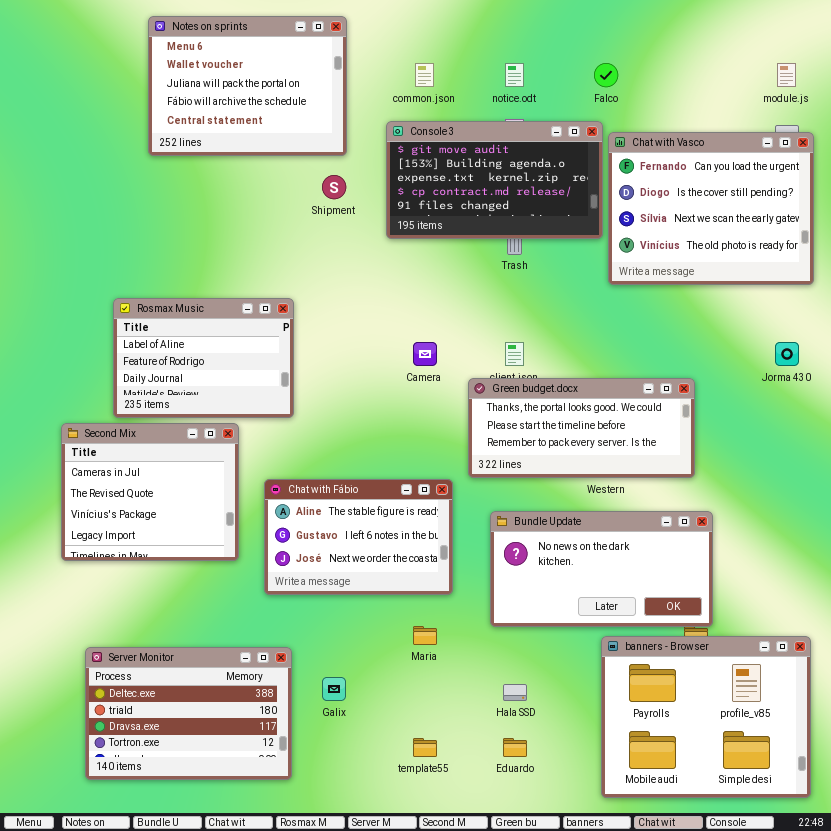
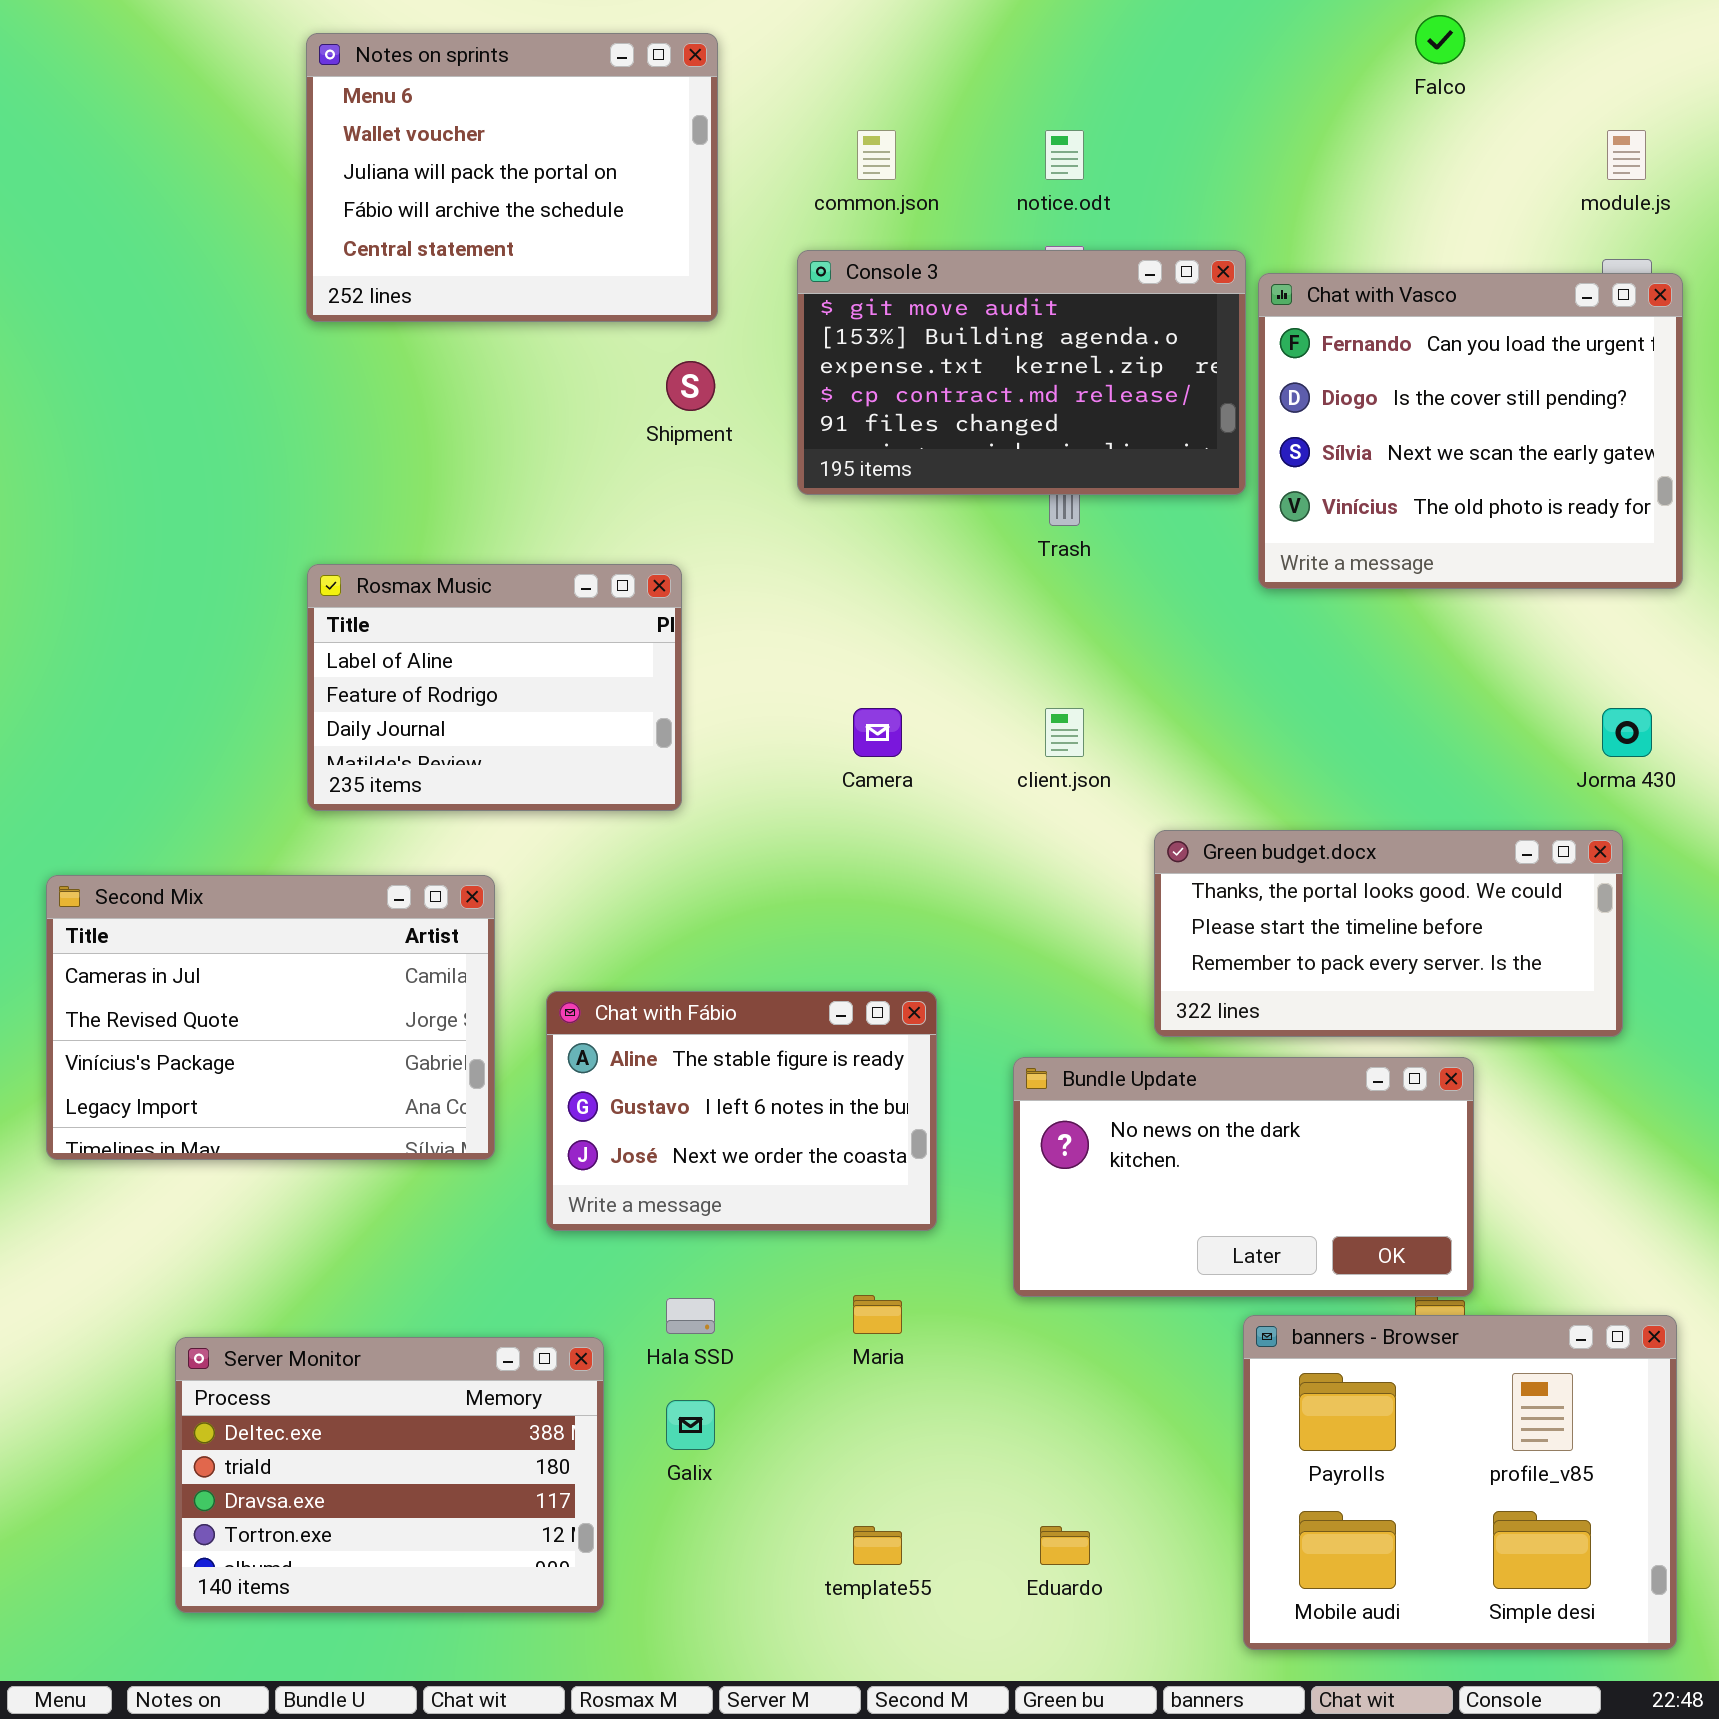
Falco: [594,63,618,87] -> [1415,15,1465,64], moved
Rosmax Music: [113,298,294,418] -> [307,564,682,811], moved
Green budget.docx: [468,378,695,478] -> [1154,830,1623,1037], moved
Second Mix: [61,423,239,561] -> [46,875,495,1160], resized
Hala SSD: [503,684,527,701] -> [666,1298,715,1334], moved

